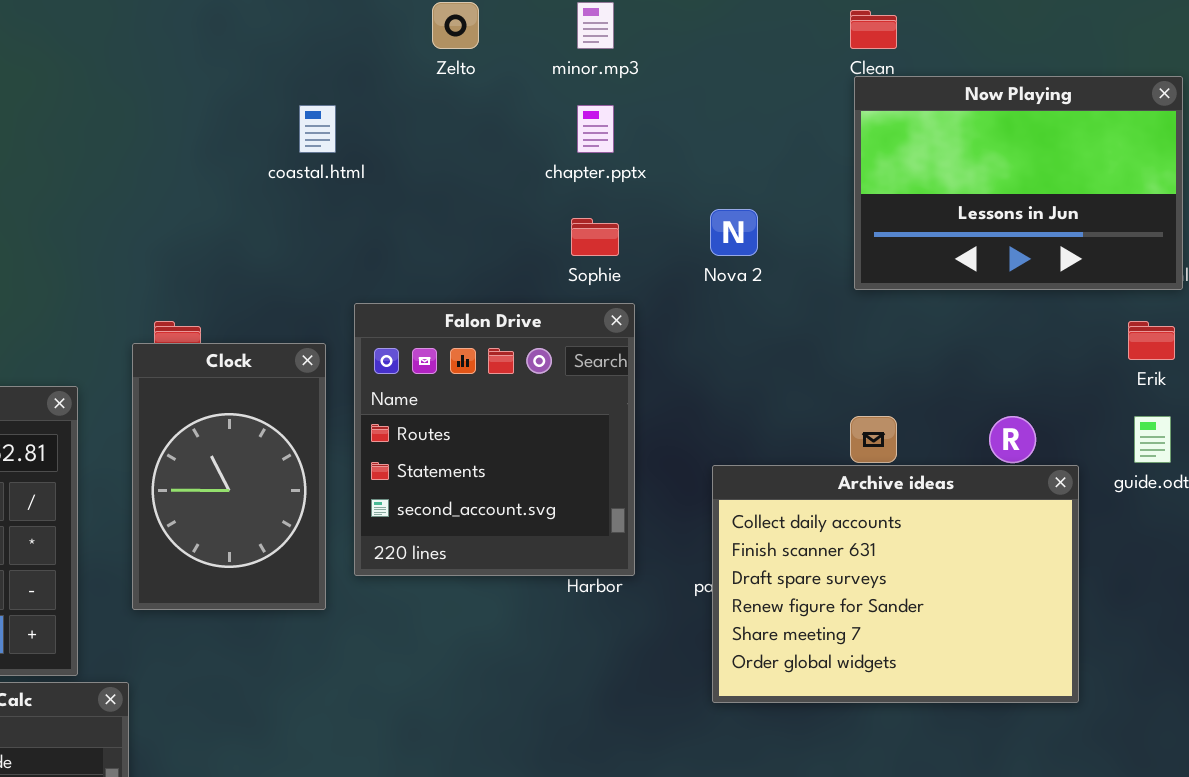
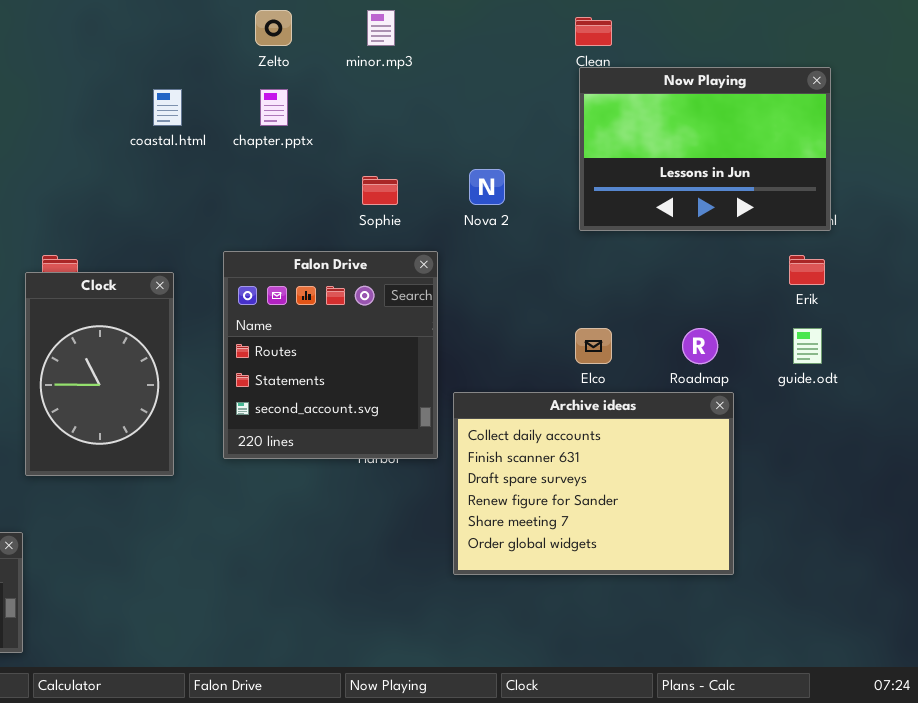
chapter.pptx: [577,105,614,153] -> [260,89,288,126], moved
Falon Drive: [354,303,635,576] -> [223,251,438,459], moved
Archive ideas: [712,465,1079,703] -> [453,392,734,575], moved

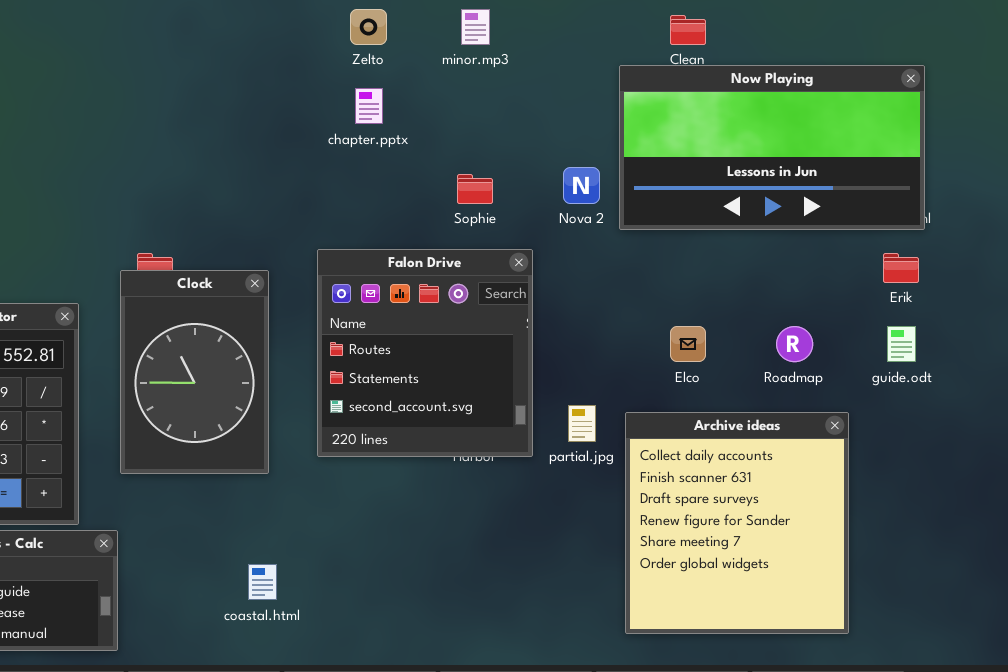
Now Playing: [579,67,831,231] -> [619,65,925,230], resized
coastal.html: [153,89,182,126] -> [248,564,277,600], moved
Archive ideas: [453,392,734,575] -> [625,412,849,634], moved, resized

